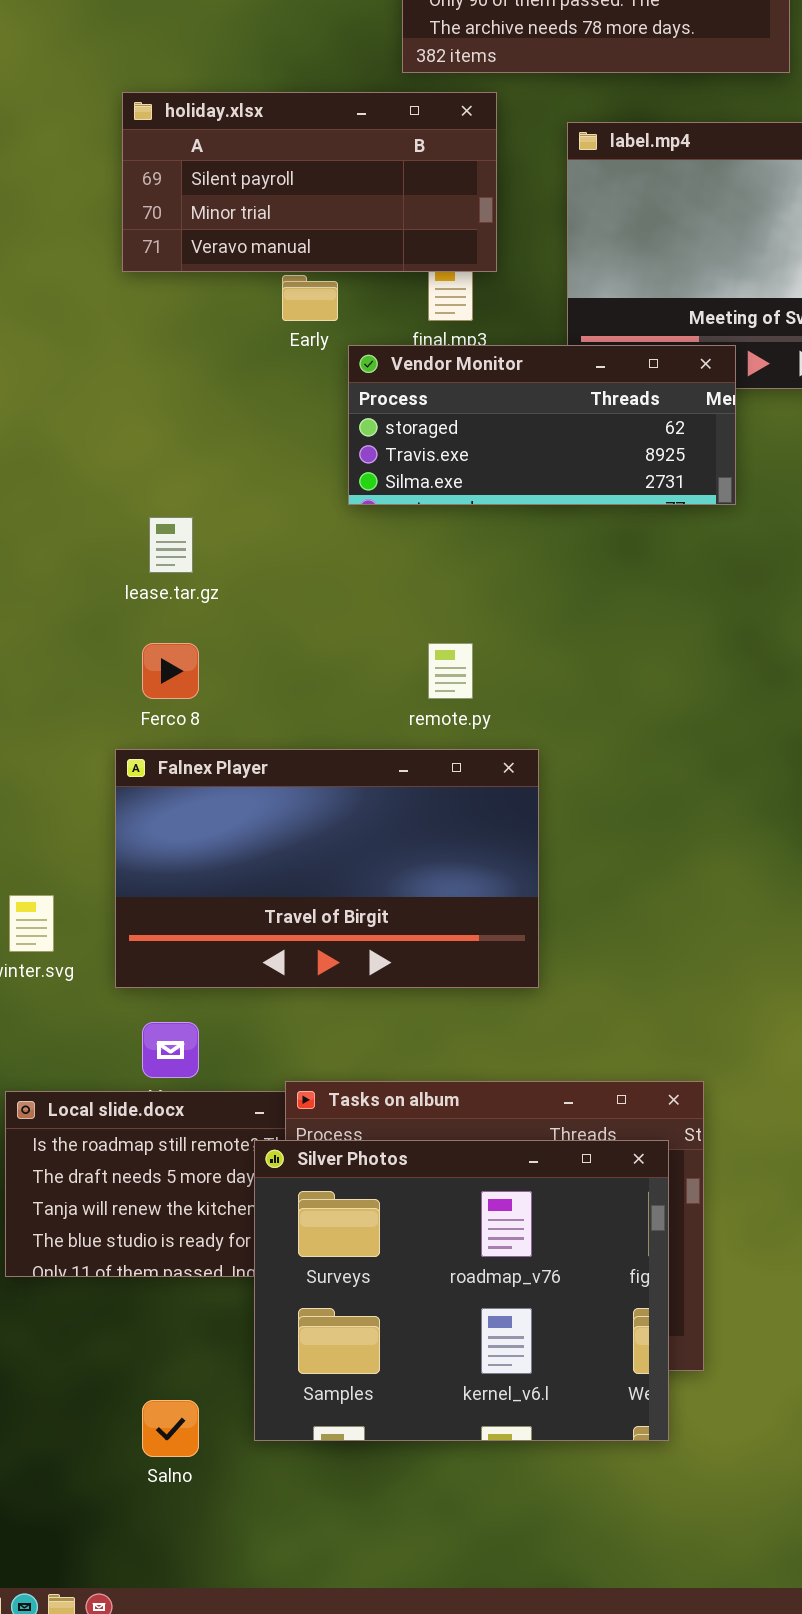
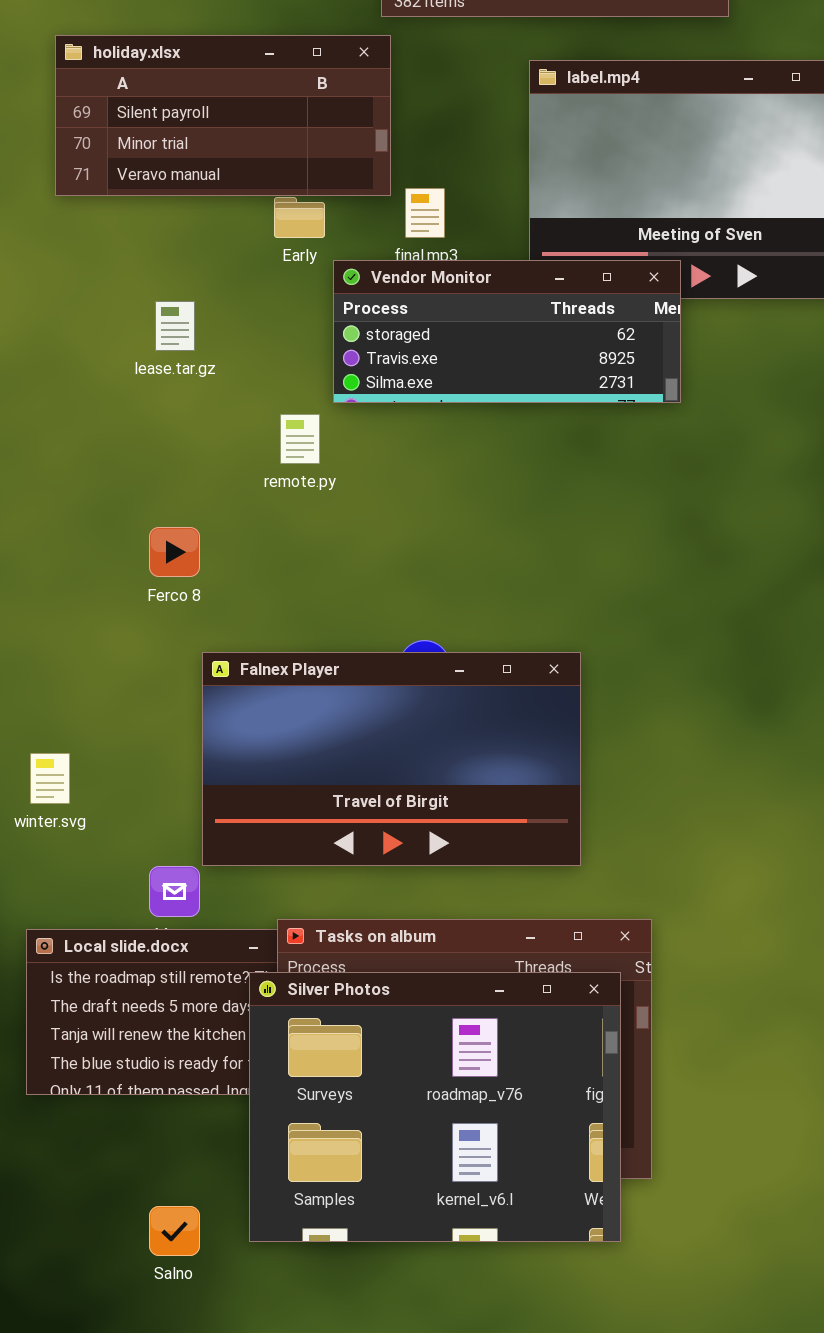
holiday.xlsx: [122,92,497,272] -> [55,35,391,196], moved
lease.tar.gz: [149,517,193,573] -> [155,301,195,351], moved
remote.py: [428,643,473,699] -> [280,414,320,464], moved
Falnex Player: [115,749,539,988] -> [202,652,581,866], moved

